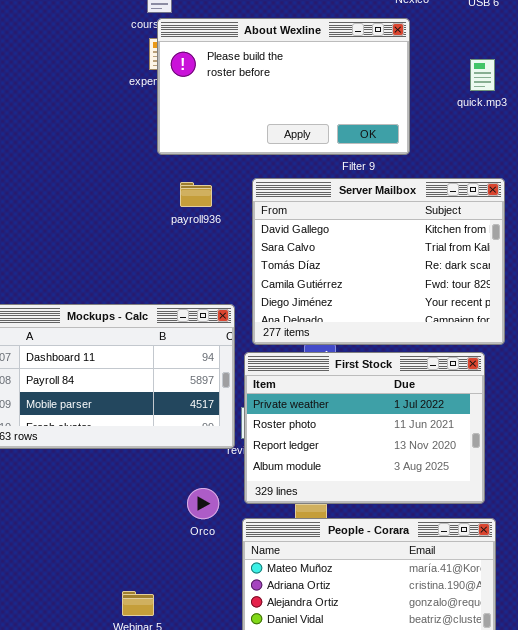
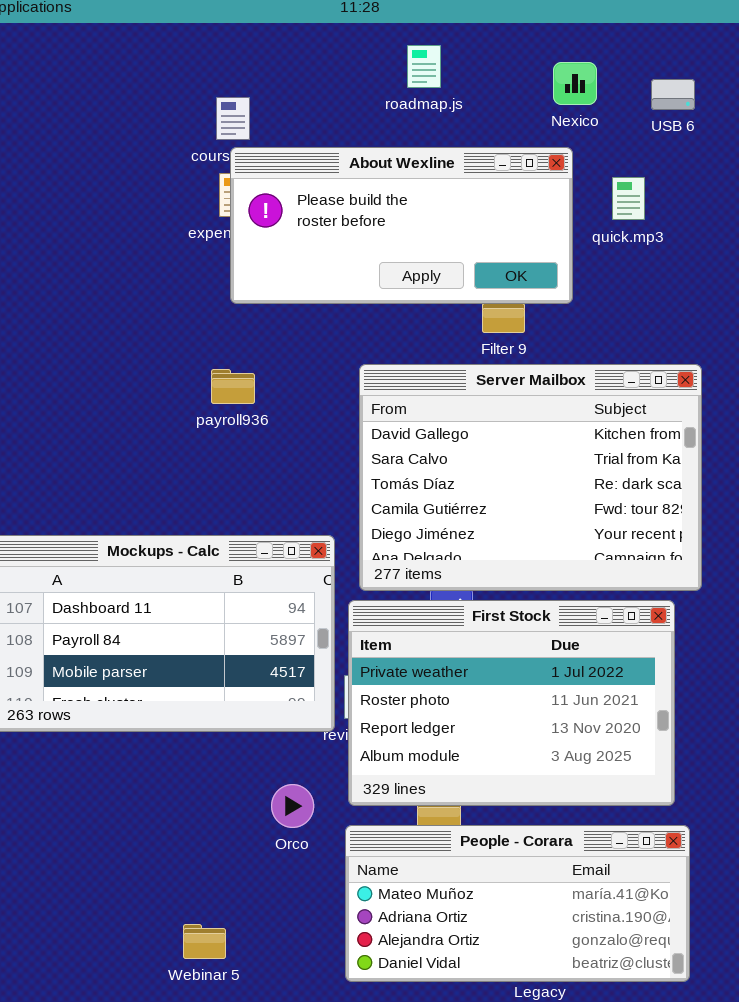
About Wexline: [157,18,410,155] -> [230,147,573,304], resized
quick.mp3: [470,59,495,91] -> [612,177,645,220], moved
payroll936: [180,182,212,207] -> [211,369,255,404], moved

